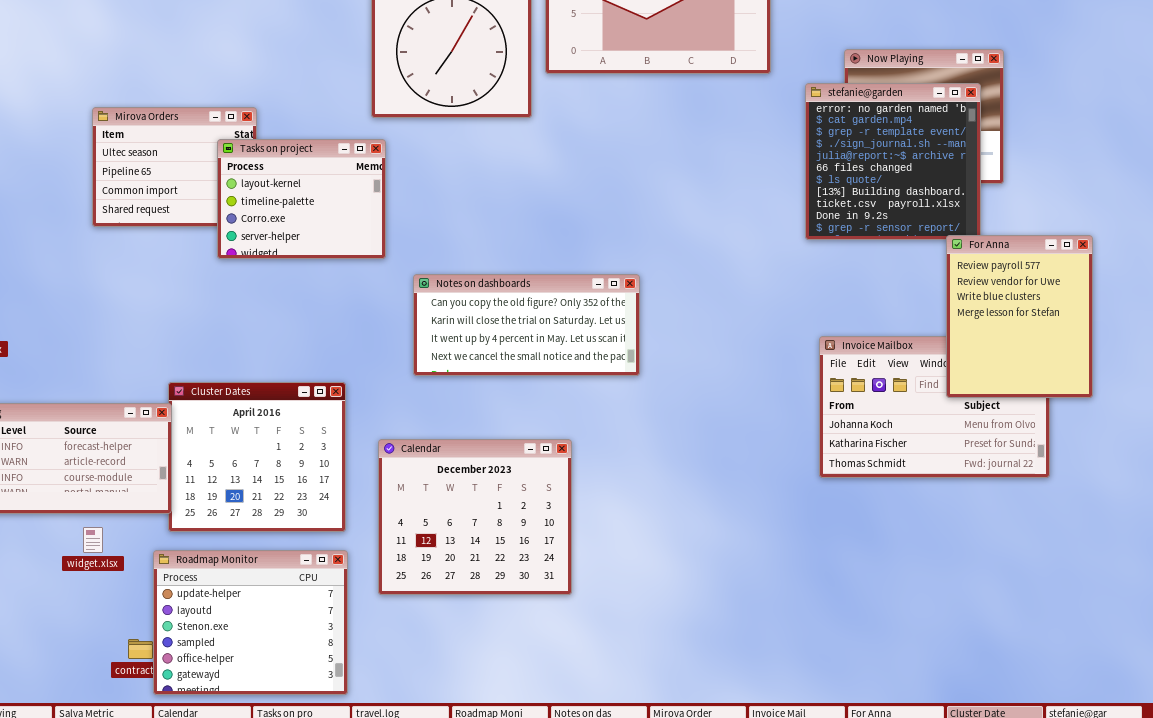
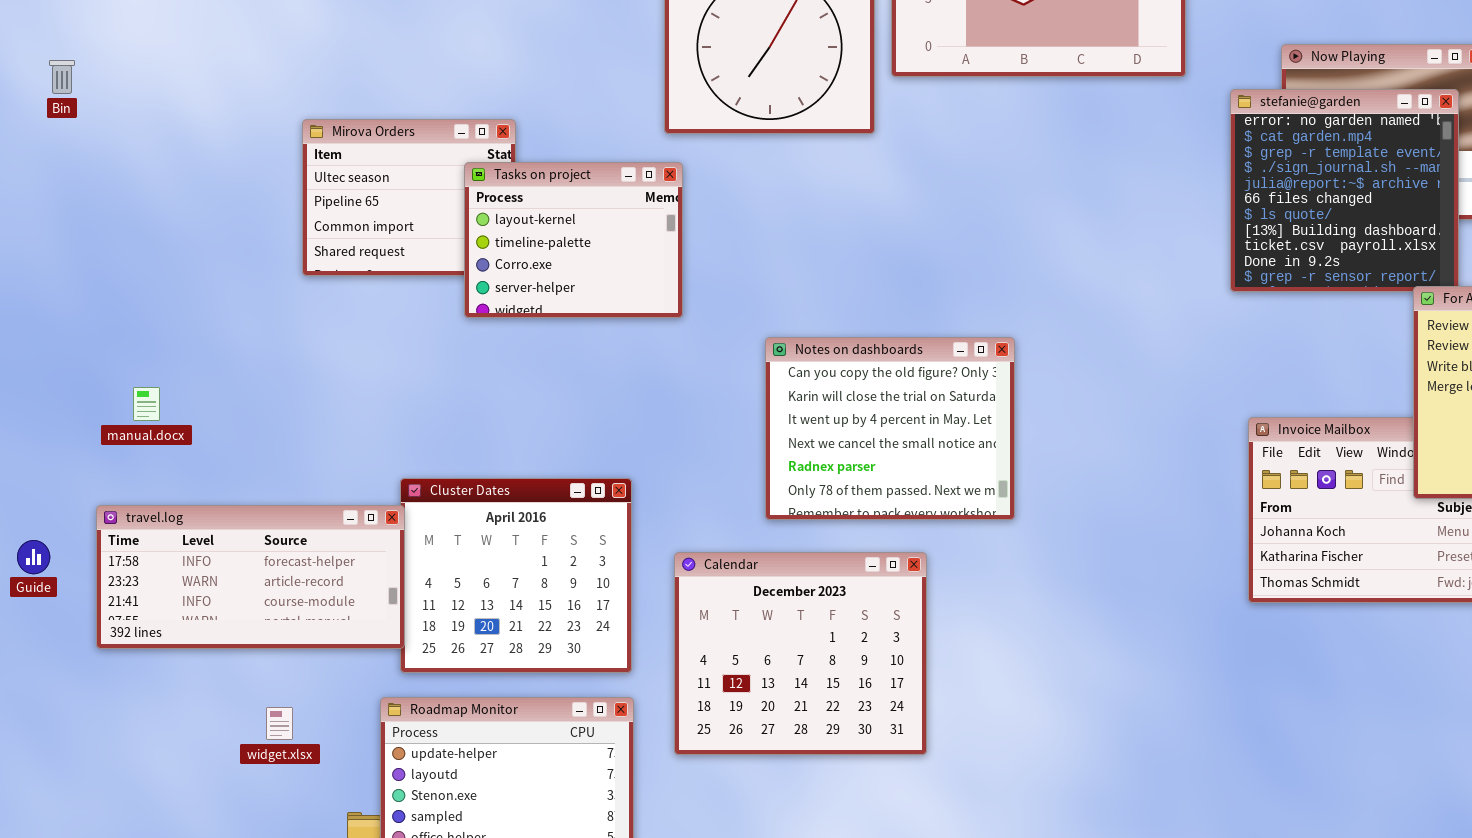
Notes on dashboards: [413,274,640,376] -> [765,337,1015,520], resized
widget.xlsx: [83,527,103,553] -> [266,707,293,740], moved

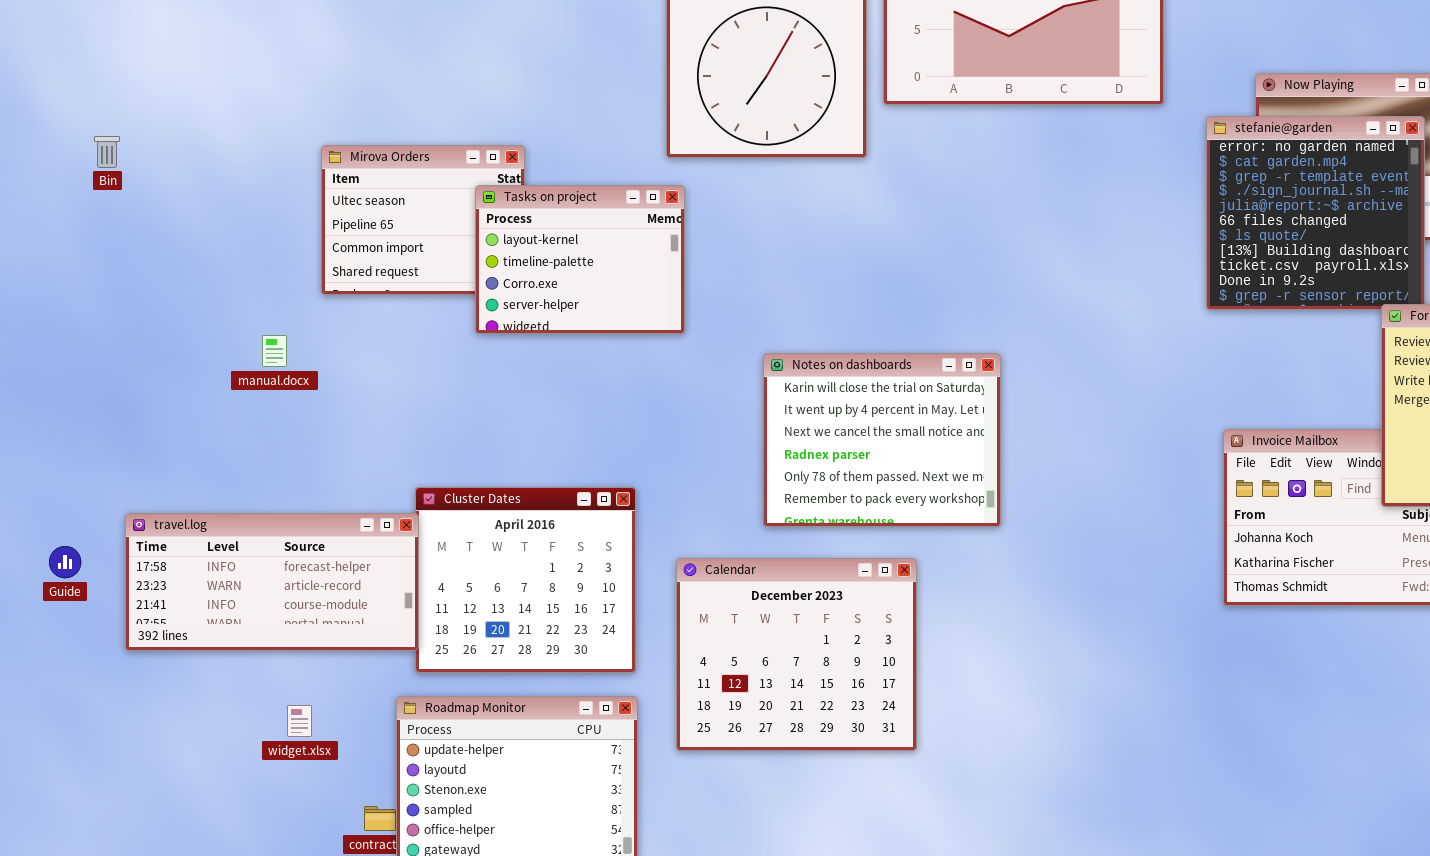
Bin: [49,60,75,94] -> [94,136,120,168], moved
Notes on dashboards: [765,337,1015,520] -> [763,353,1001,527], scrolled down 1 row
manual.docx: [133,387,160,421] -> [262,335,287,367], moved

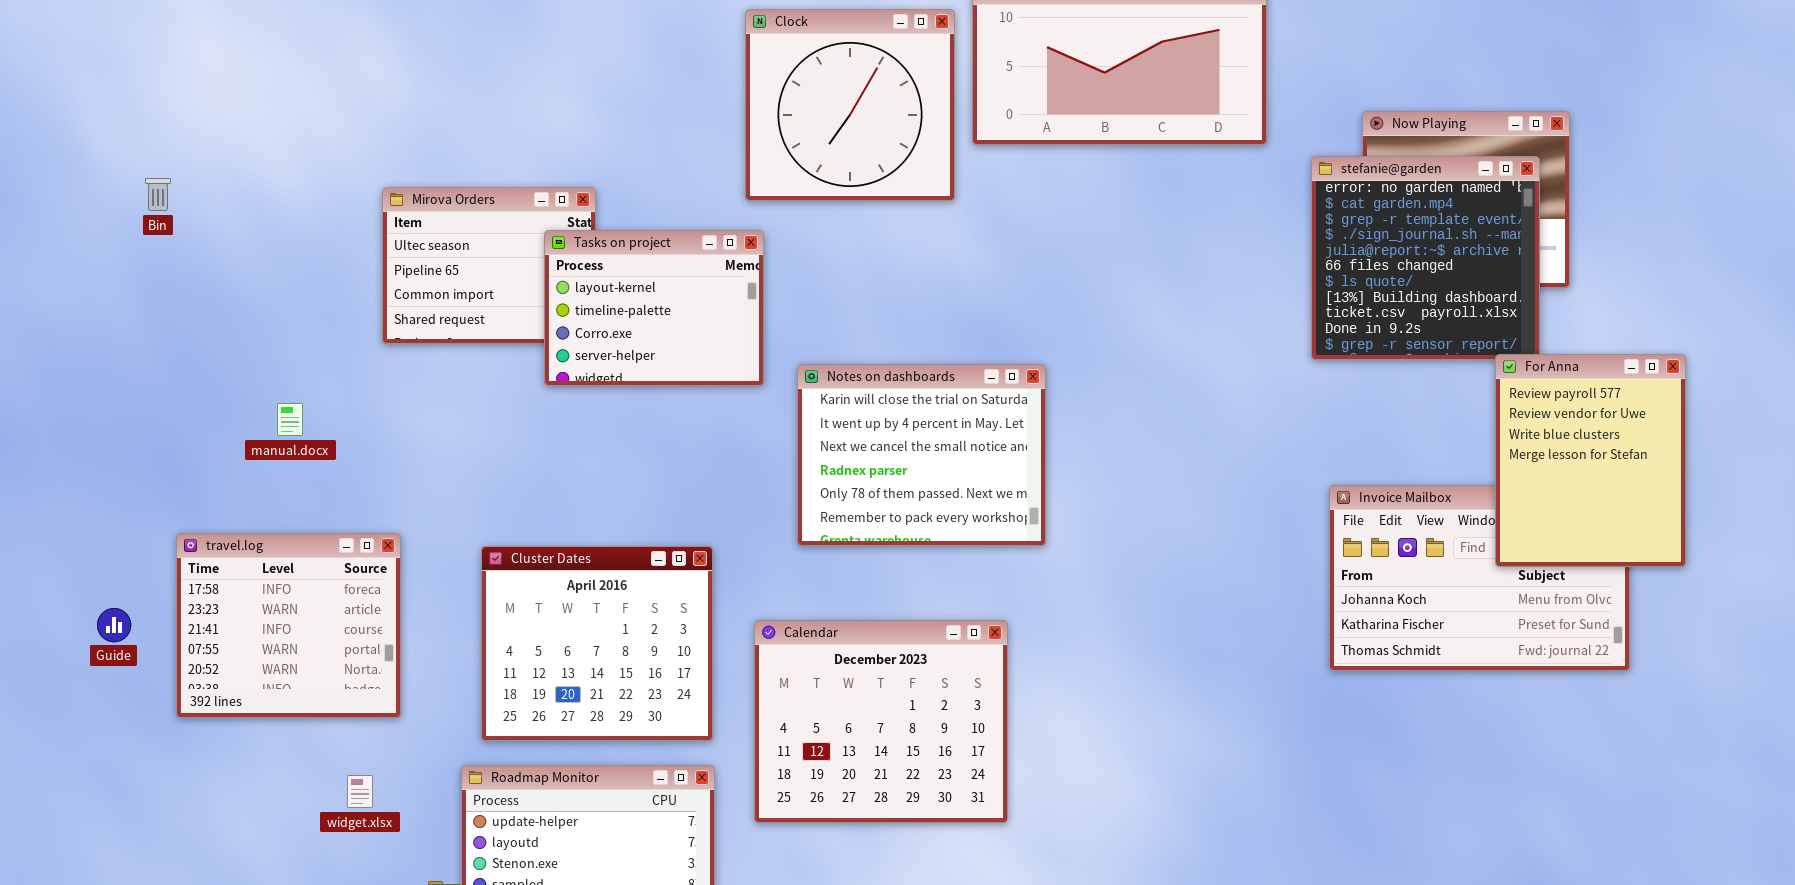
manual.docx: [262,335,287,367] -> [277,403,303,436], moved
Notes on dashboards: [763,353,1001,527] -> [797,364,1046,546], moved
travel.log: [125,513,419,651] -> [176,533,401,718], resized

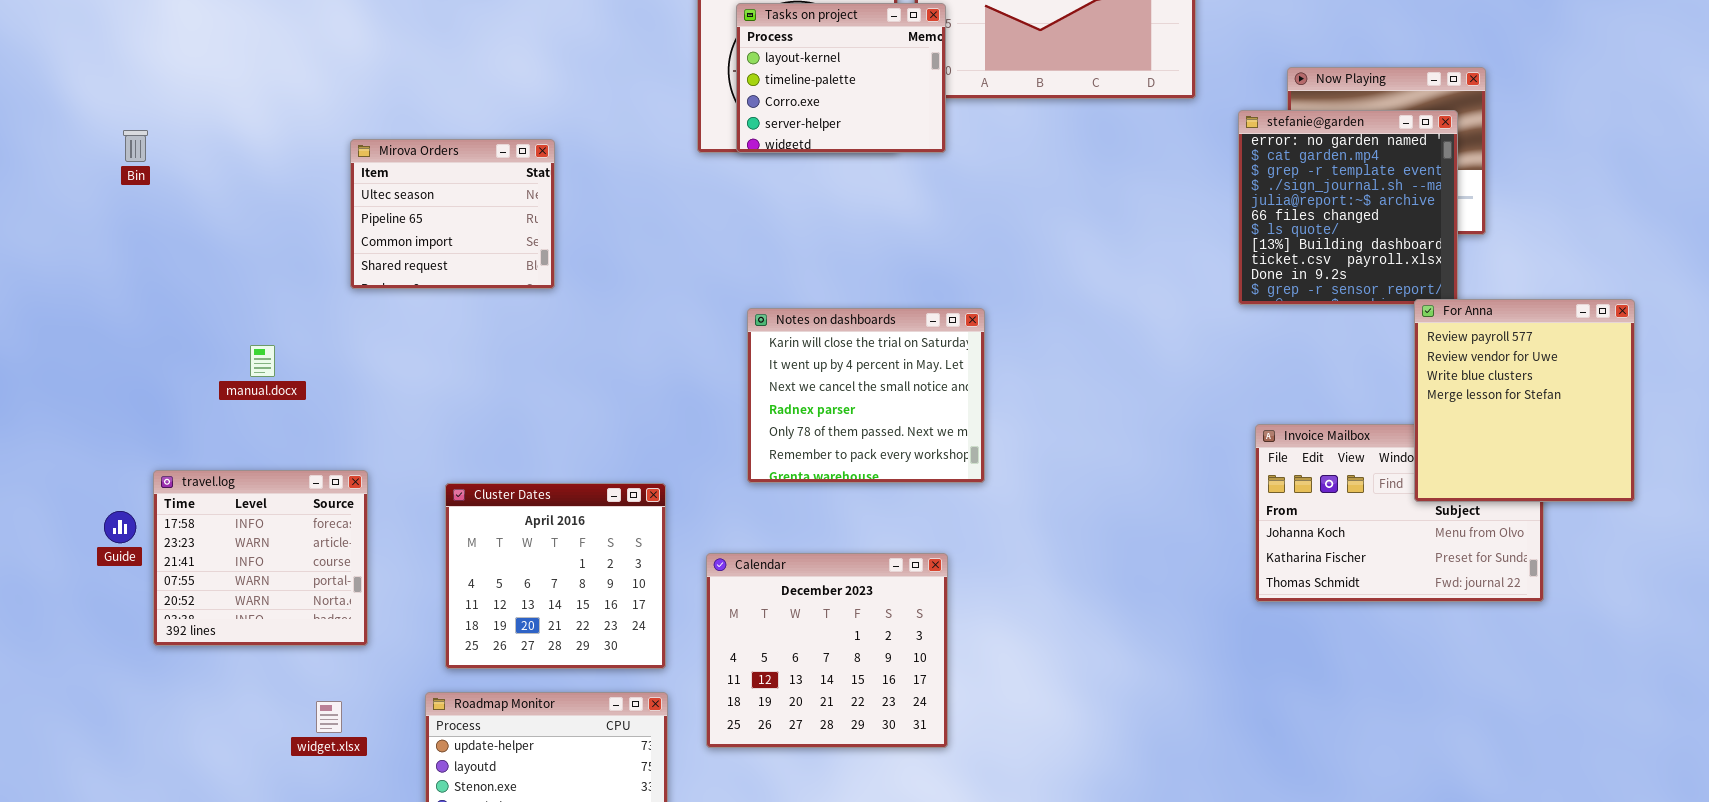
Tasks on project: [544,230,764,386] -> [736,3,946,153], moved
For Anna: [1495,354,1686,567] -> [1414,299,1635,502], resized
Guide: [97,608,131,642] -> [104,511,136,543], moved

